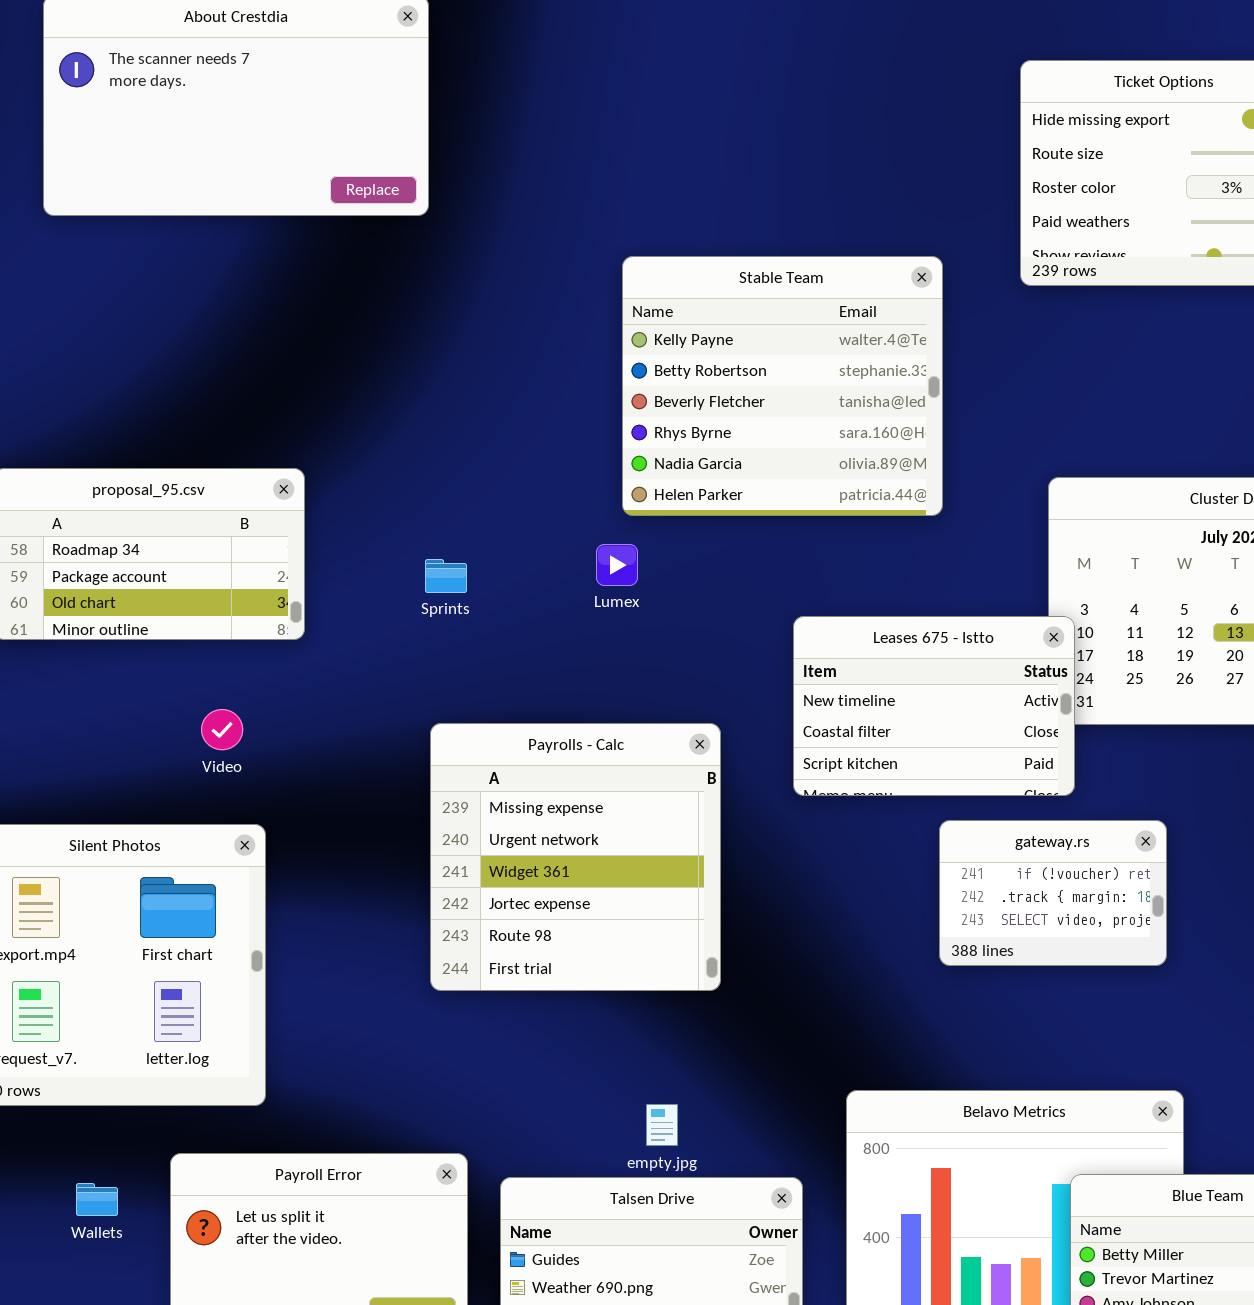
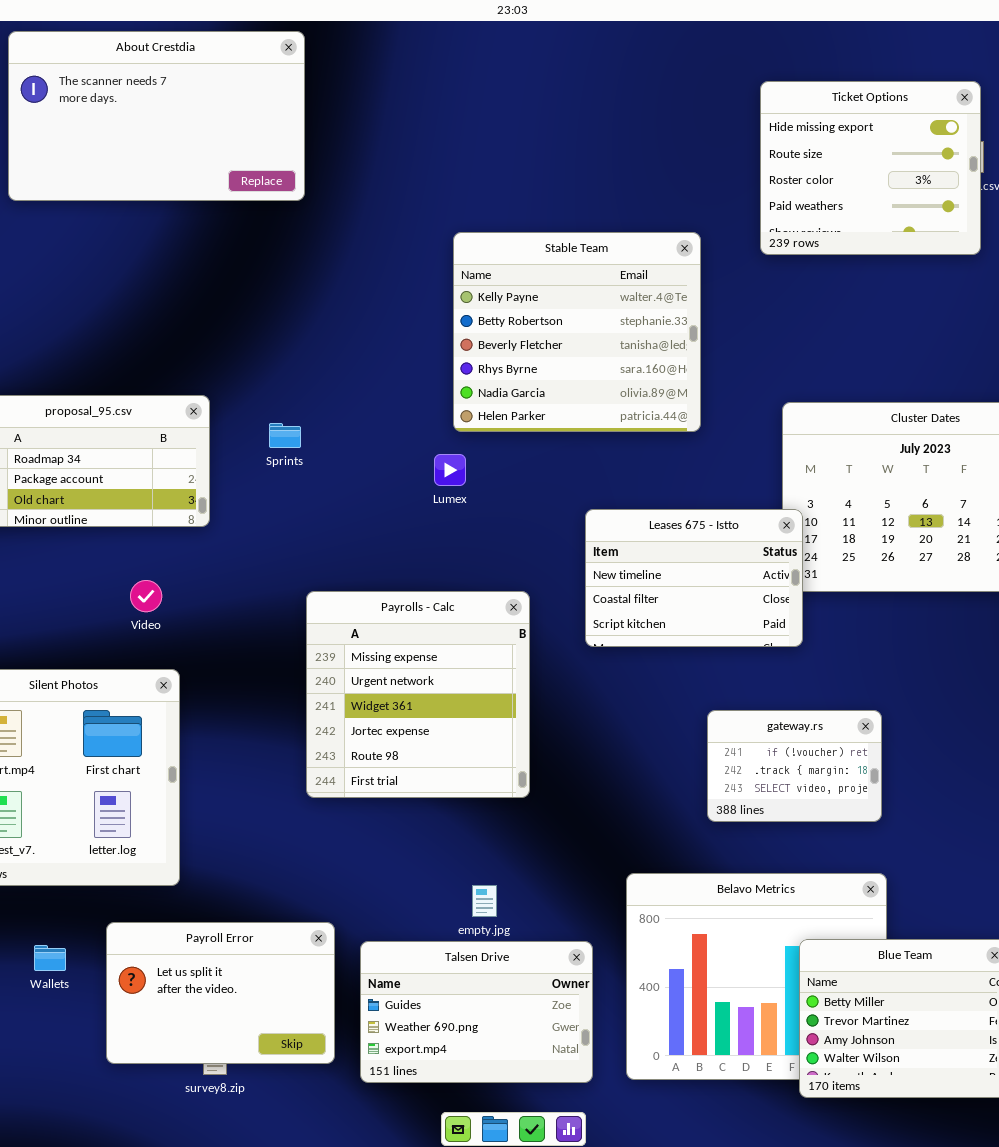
Sprints: [425,559,467,593] -> [269,423,301,448], moved
gateway.rs: [939,820,1167,966] -> [707,710,882,822], moved

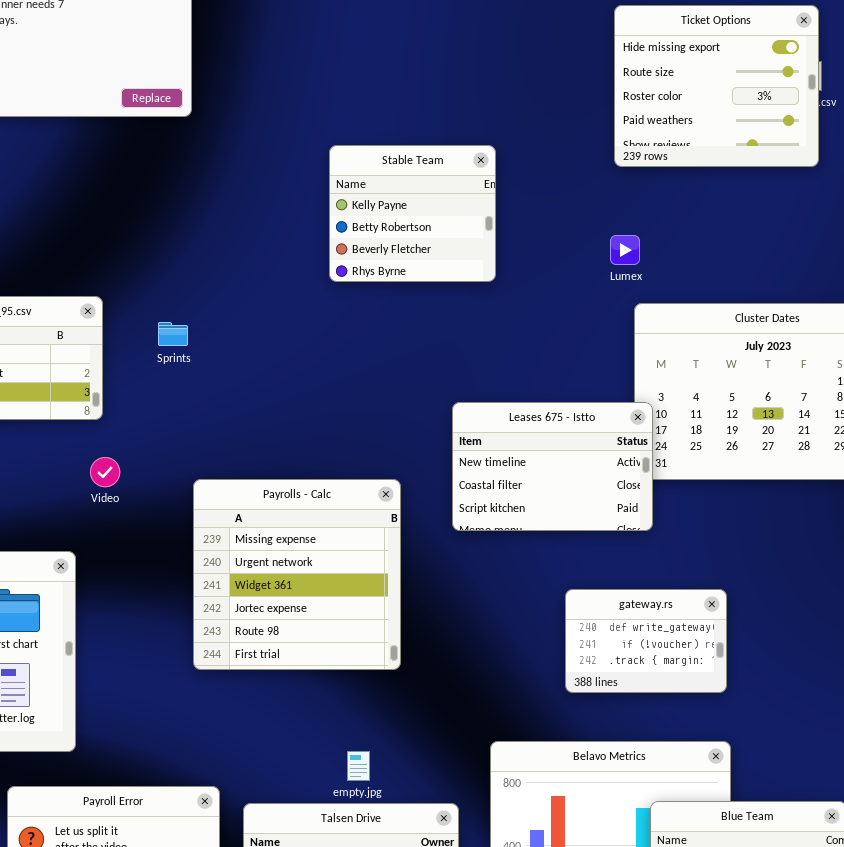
Stable Team: [453,232,701,432] -> [329,145,496,282], resized
Lumex: [434,454,466,486] -> [610,235,640,265], moved
Video: [130,580,162,612] -> [90,457,120,487], moved
gateway.rs: [707,710,882,822] -> [565,589,727,693], scrolled up 1 row

